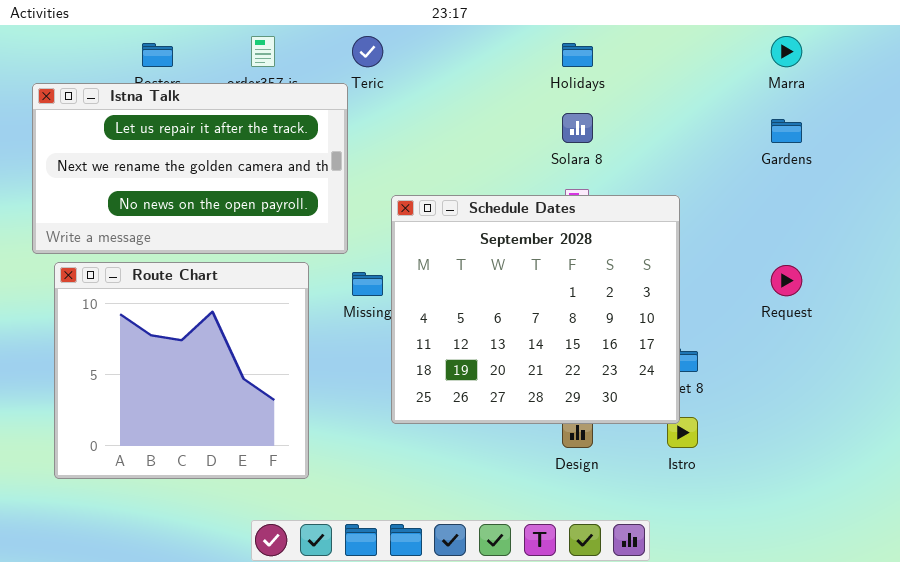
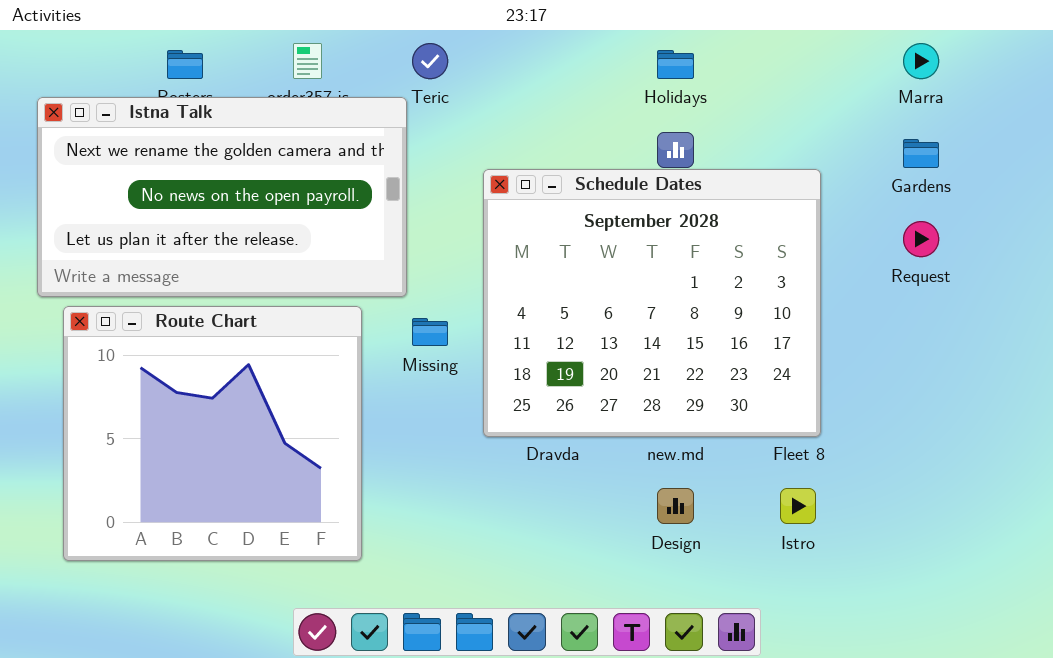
Istna Talk: [32,83,348,254] -> [37,97,407,297], scrolled down 1 row
Schedule Dates: [391,195,680,424] -> [483,169,821,437], moved
Request: [771,265,802,296] -> [903,221,939,257], moved

